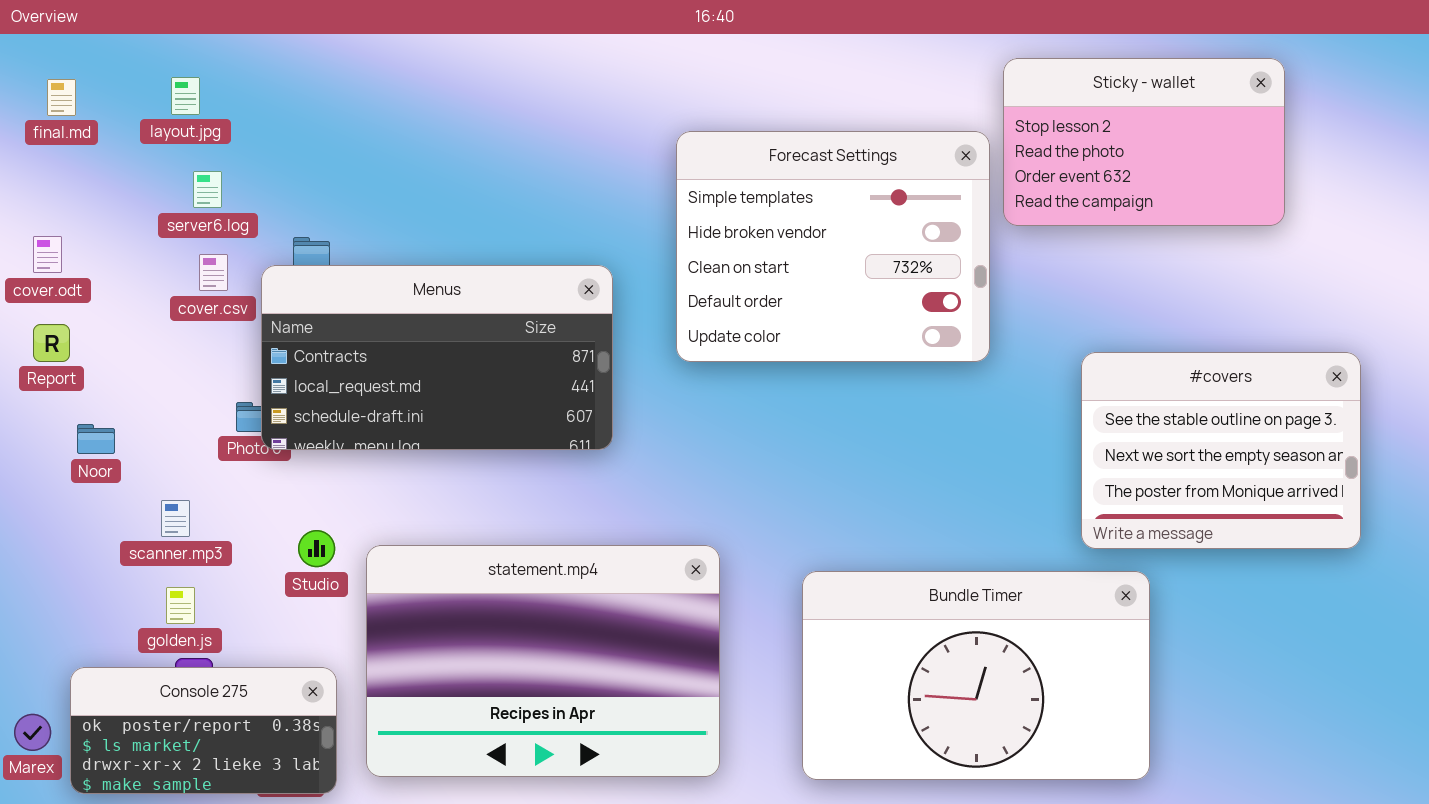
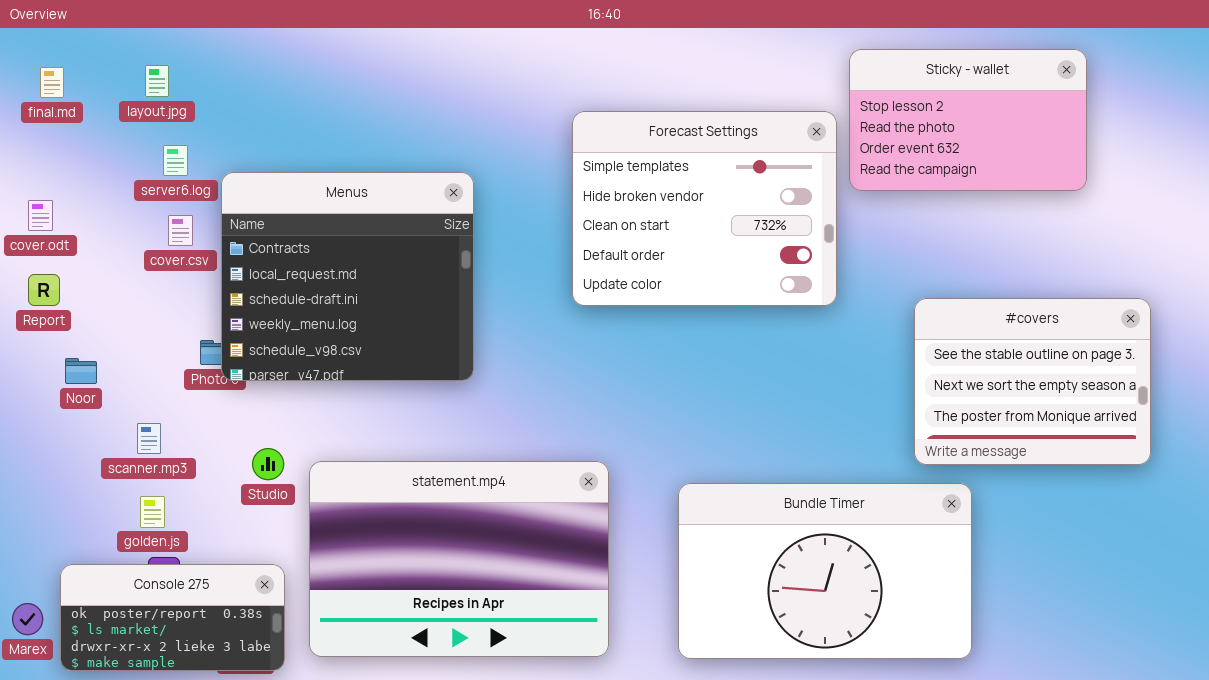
Menus: [261,265,613,450] -> [221,172,474,381], resized

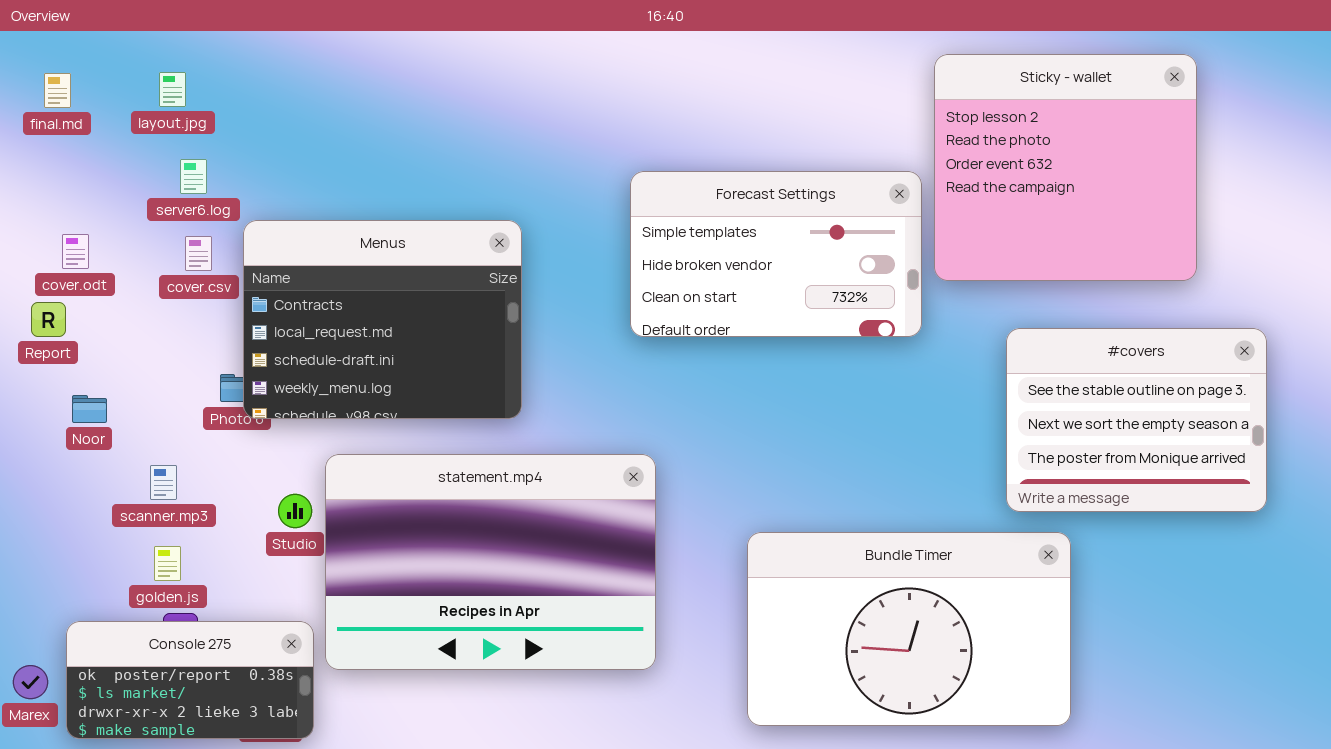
Sticky - wallet: [849,49,1087,191] -> [934,54,1197,281], resized
Forecast Settings: [572,111,837,306] -> [630,171,922,337], resized
Menus: [221,172,474,381] -> [243,220,522,419], resized
cover.odt: [28,200,53,231] -> [62,234,89,269], moved
statement.mp4: [309,461,609,657] -> [325,454,656,670], moved

